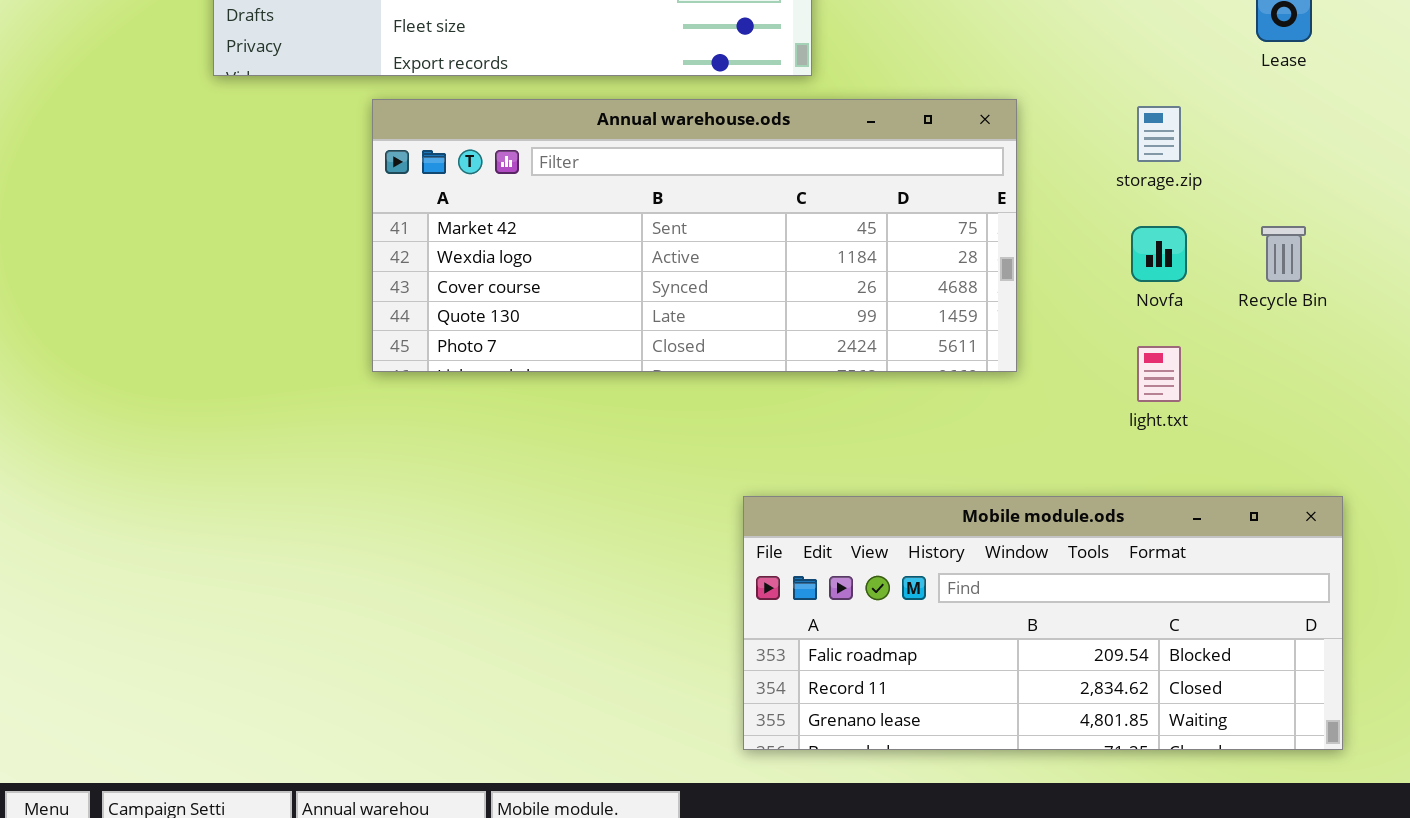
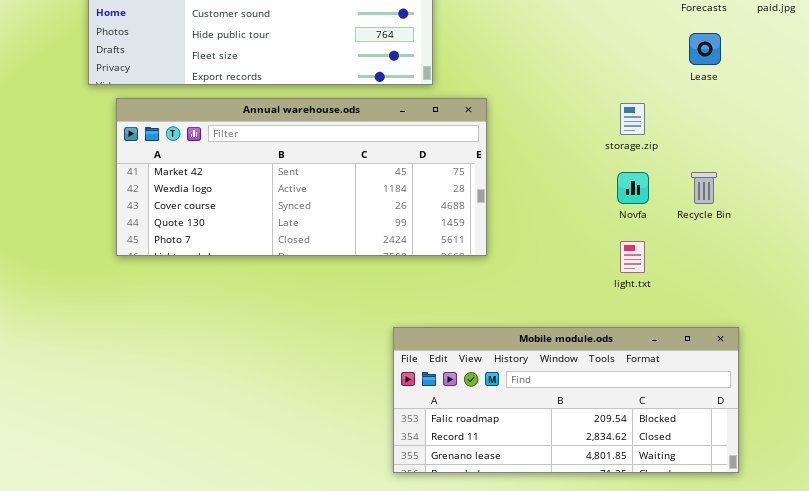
Annual warehouse.ods: [372,99,1017,372] -> [116,98,487,256], moved

